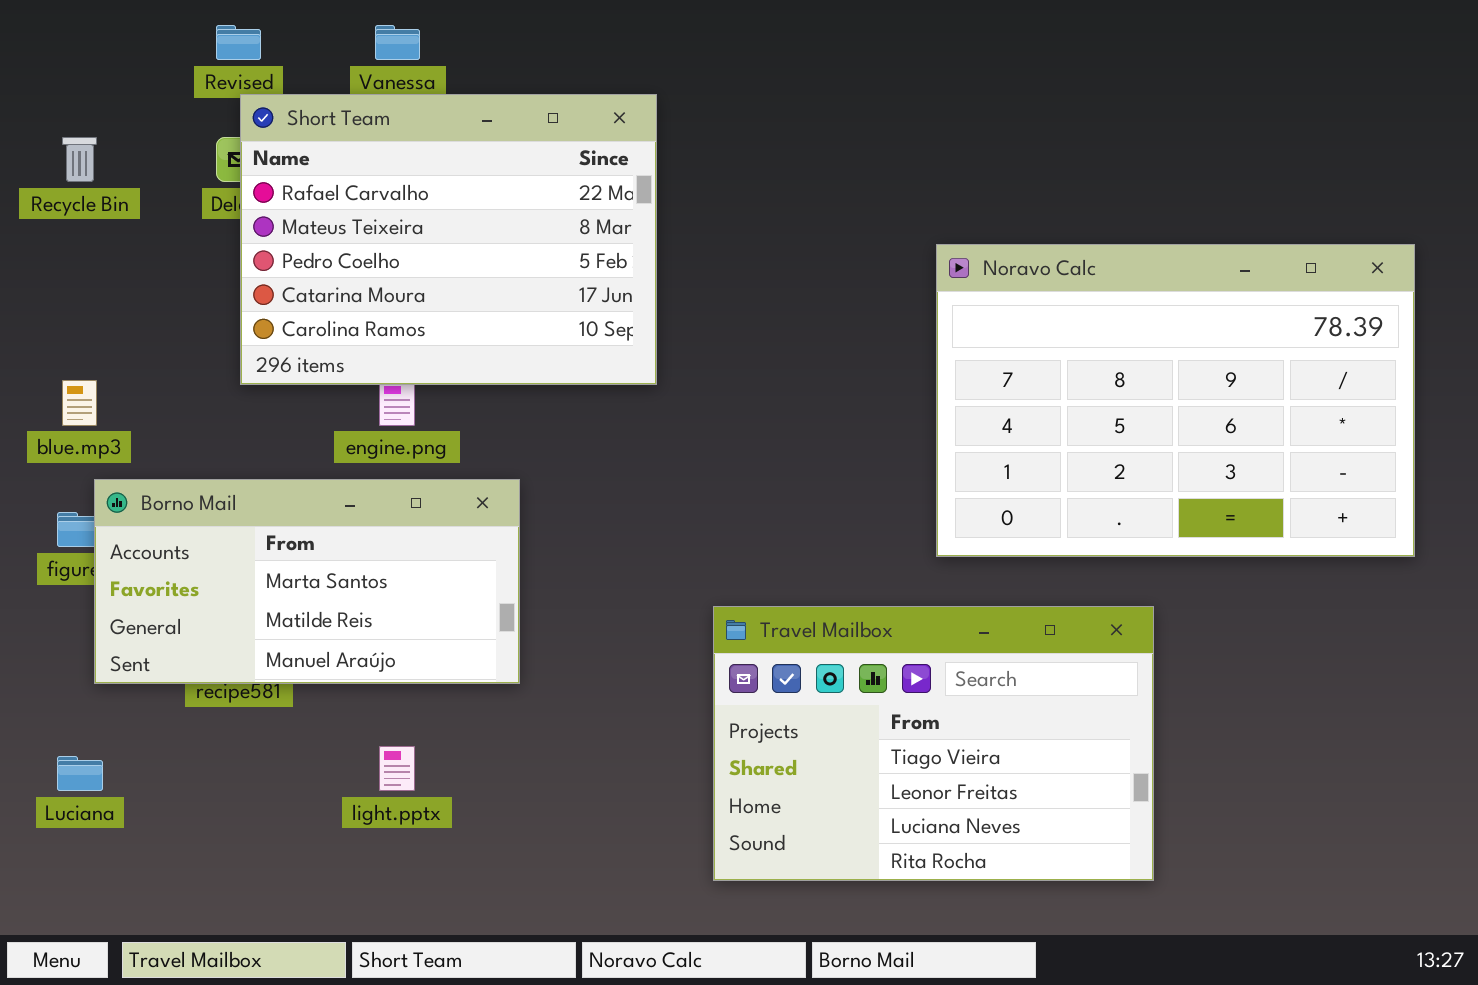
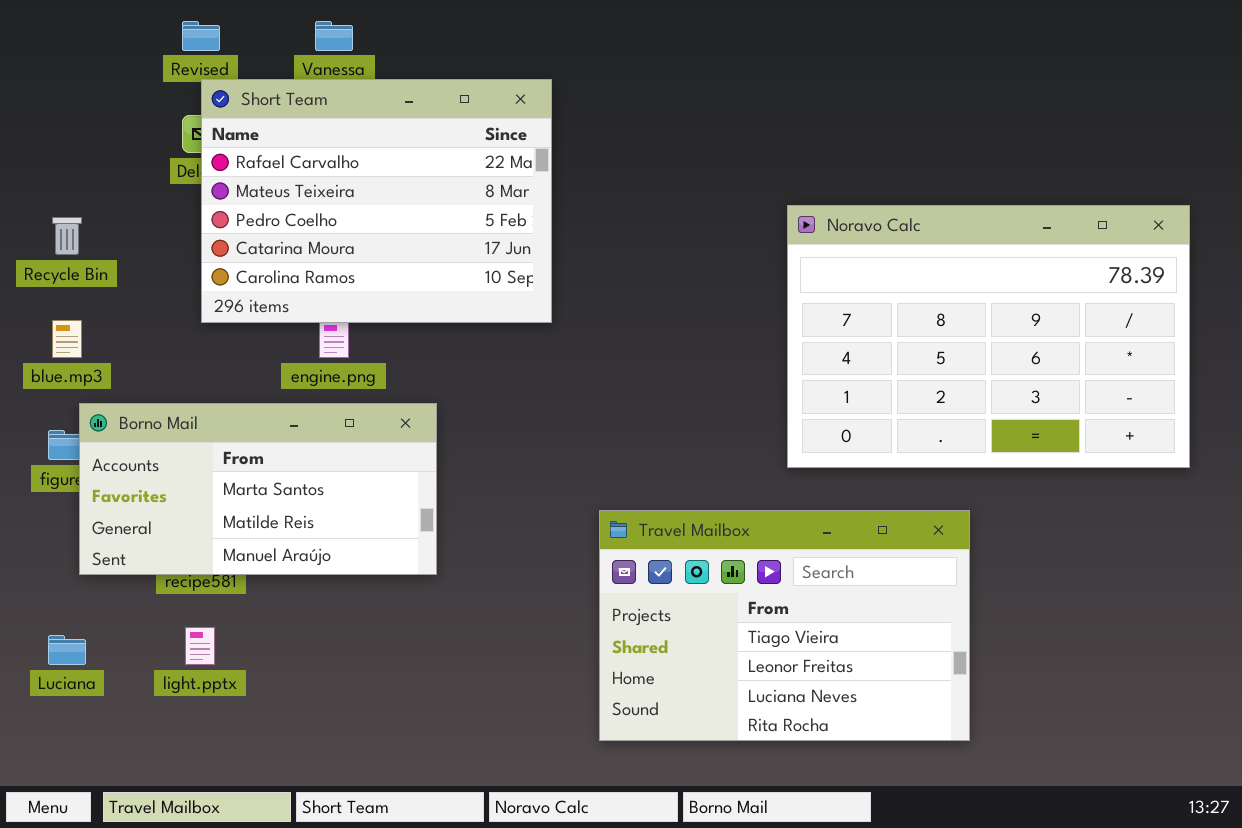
Recycle Bin: [62,137,97,182] -> [52,217,82,255], moved
light.pptx: [379,746,415,791] -> [185,627,215,665], moved

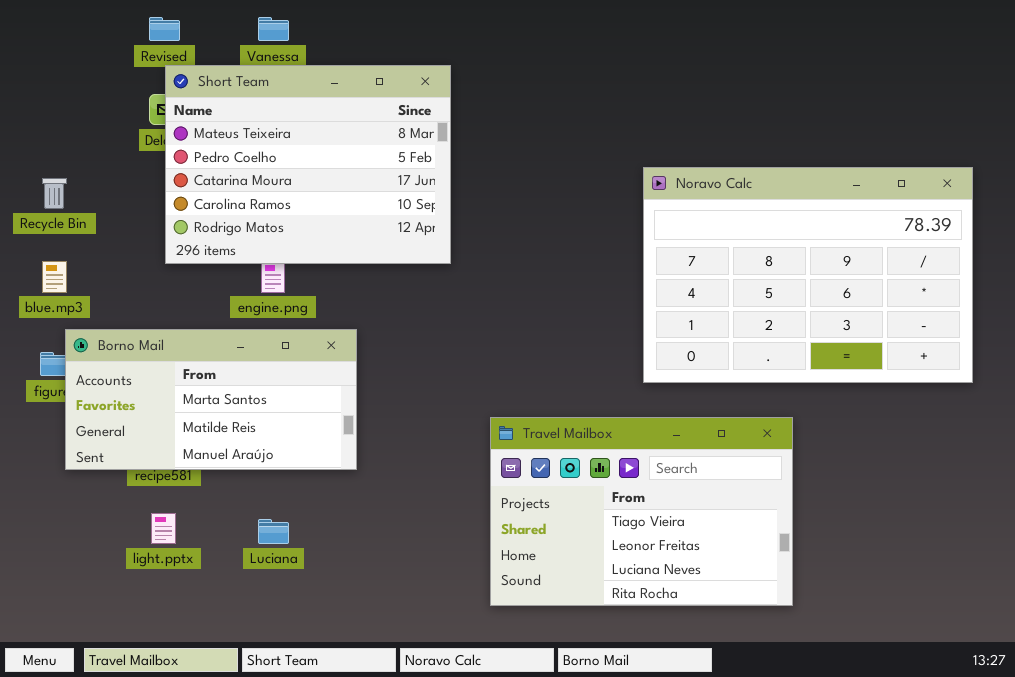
Short Team: [201,79,552,323] -> [165,65,451,264], scrolled down 1 row
Luciana: [48,635,86,665] -> [258,519,289,544], moved

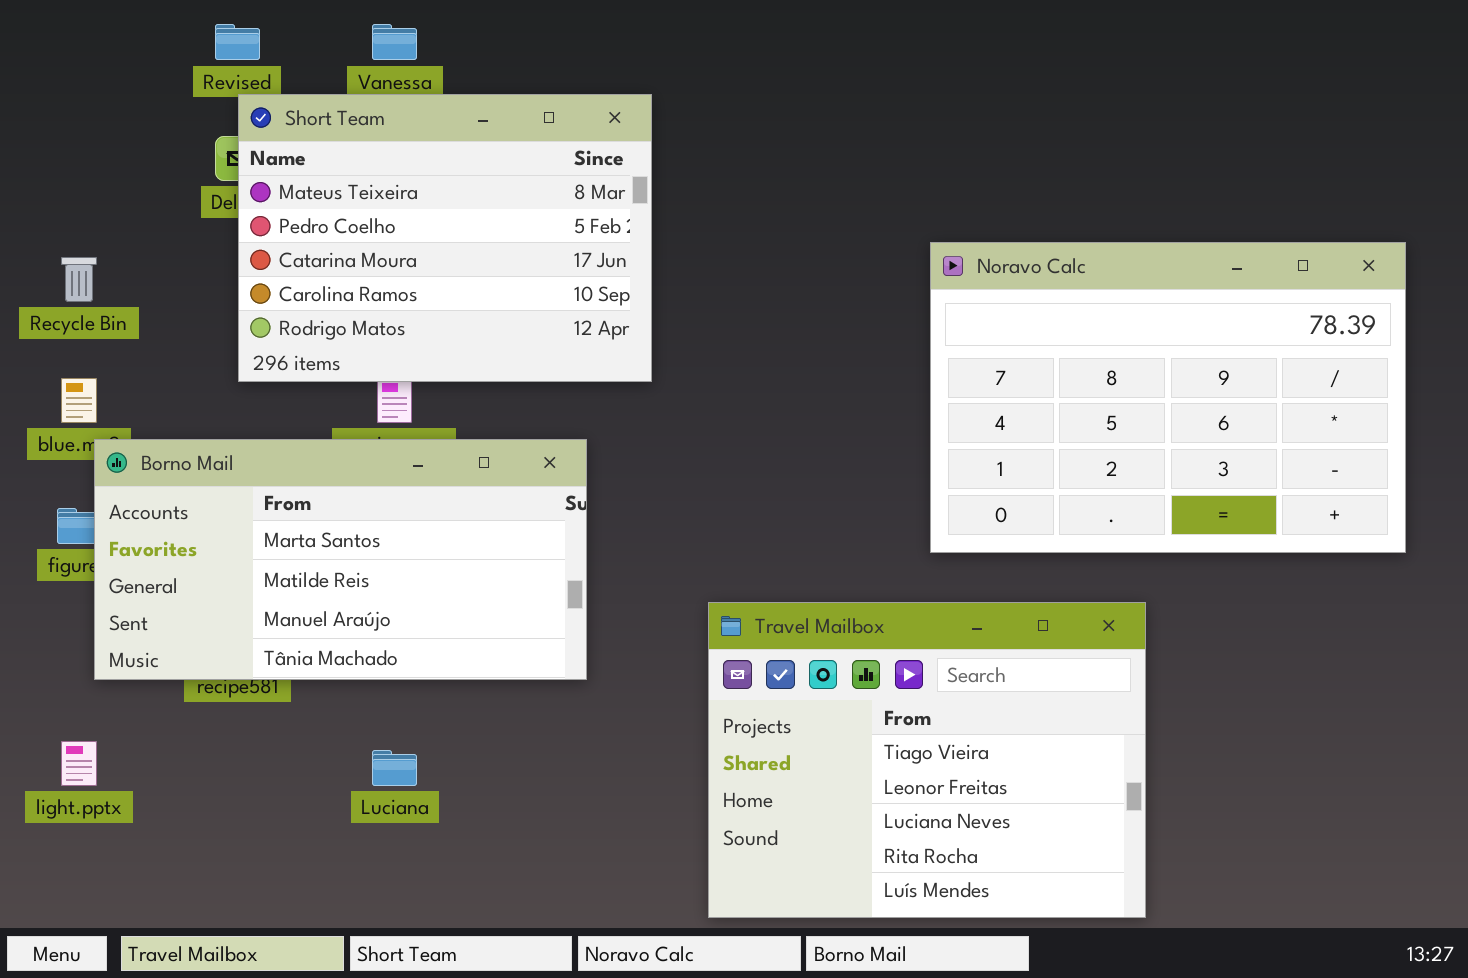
Borno Mail: [65,329,357,470] -> [94,439,587,680], resized
Travel Mailbox: [490,417,793,606] -> [708,602,1146,918], resized
light.pptx: [151,513,176,544] -> [61,741,97,786], moved

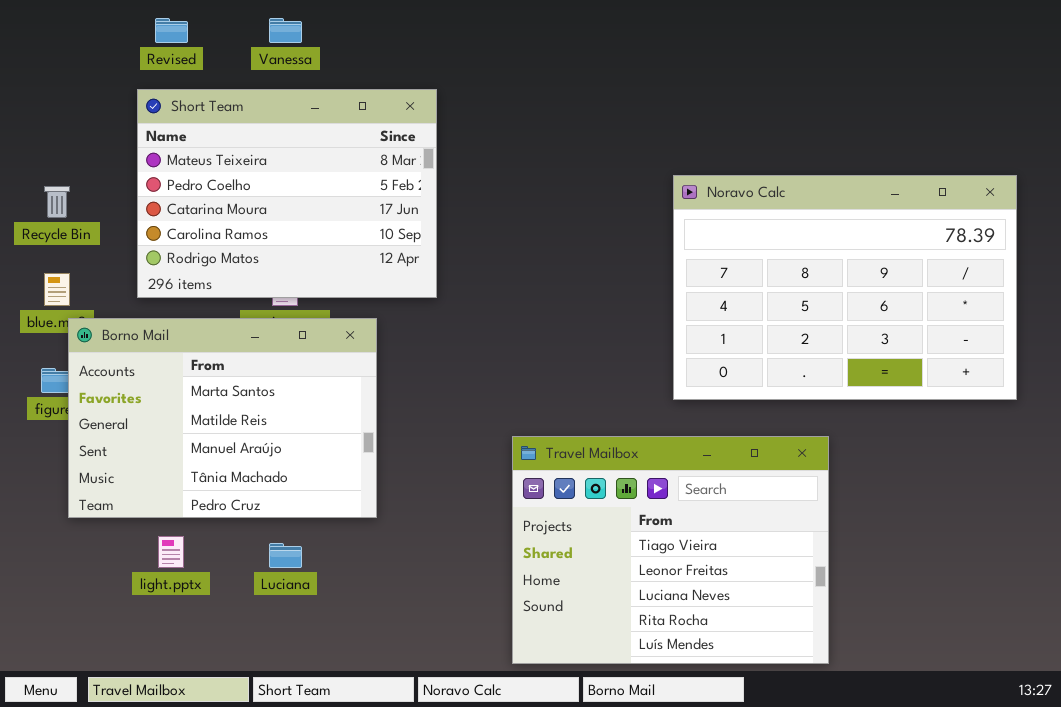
Short Team: [238,94,652,382] -> [137,89,437,298], moved
Borno Mail: [94,439,587,680] -> [68,318,377,518], resized
light.pptx: [61,741,97,786] -> [158,536,184,568], moved

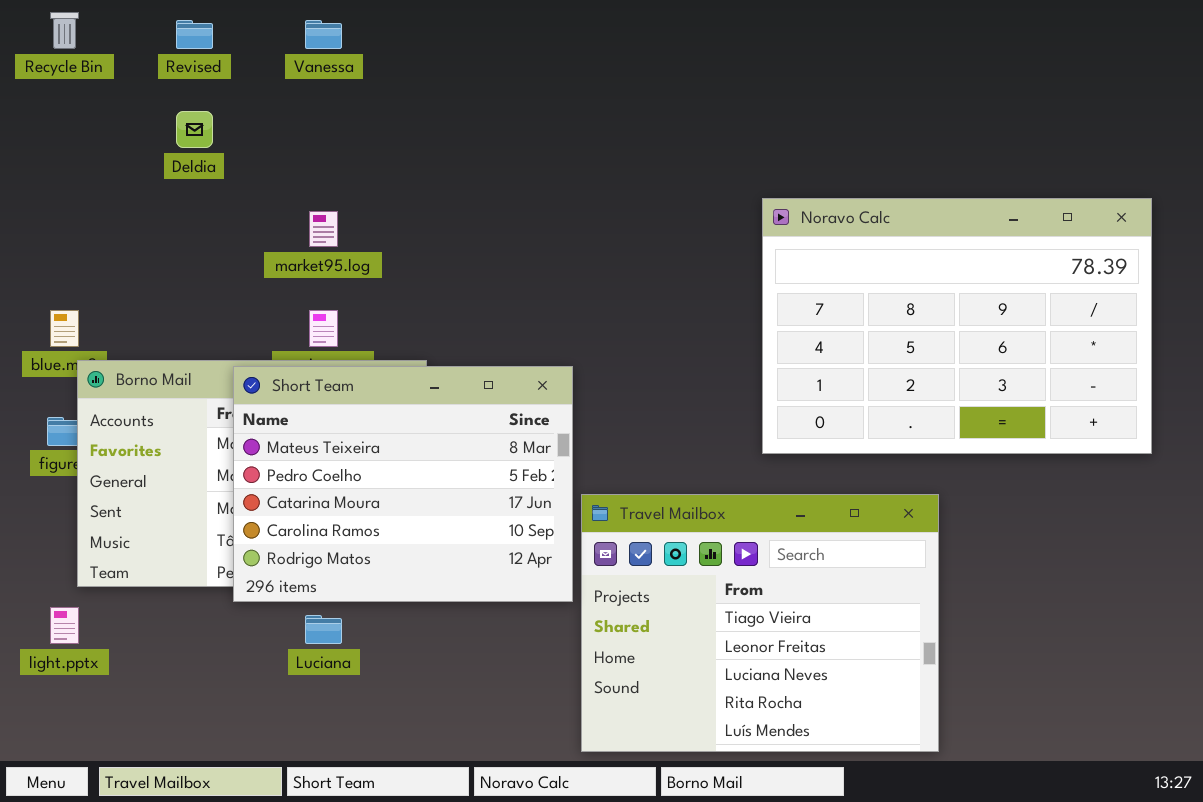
Short Team: [137,89,437,298] -> [233,366,573,602], moved
Recycle Bin: [44,186,70,218] -> [50,12,79,49], moved
light.pptx: [158,536,184,568] -> [50,607,79,644], moved

